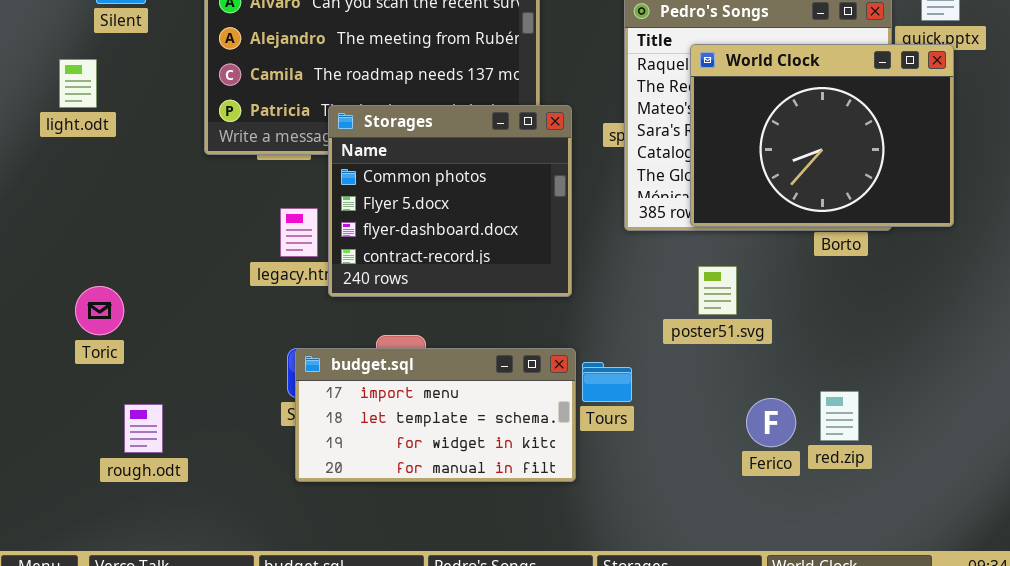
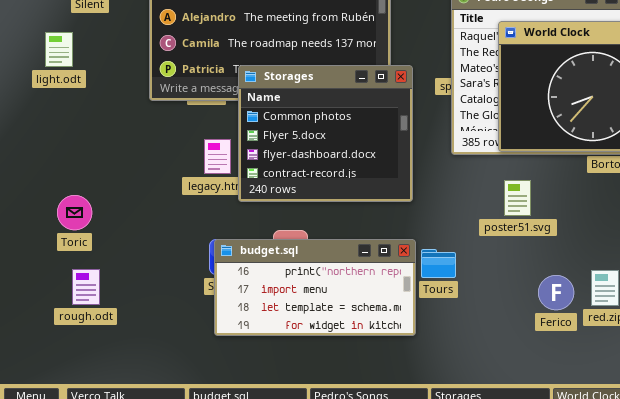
budget.sql: [295,348,576,482] -> [214,239,416,336], scrolled up 1 row
rough.odt: [124,404,163,453] -> [72,269,100,305], moved

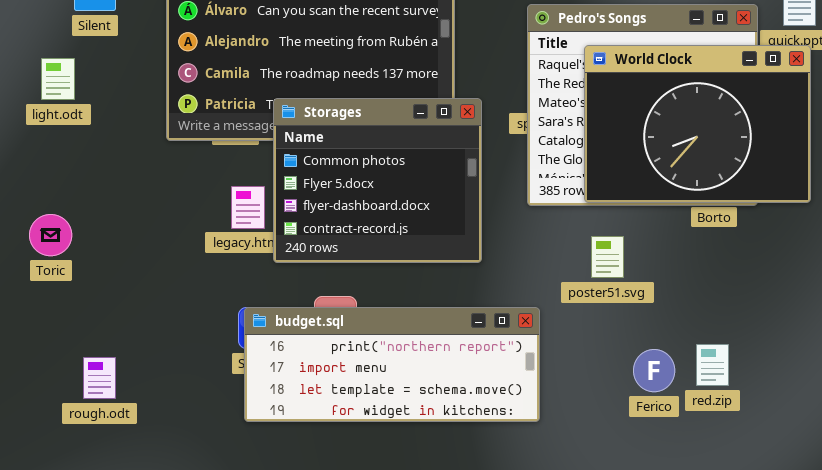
Toric: [57,195,92,230] -> [29,214,72,256], moved
budget.sql: [214,239,416,336] -> [244,307,540,422], resized
rough.odt: [72,269,100,305] -> [83,357,116,399], moved

